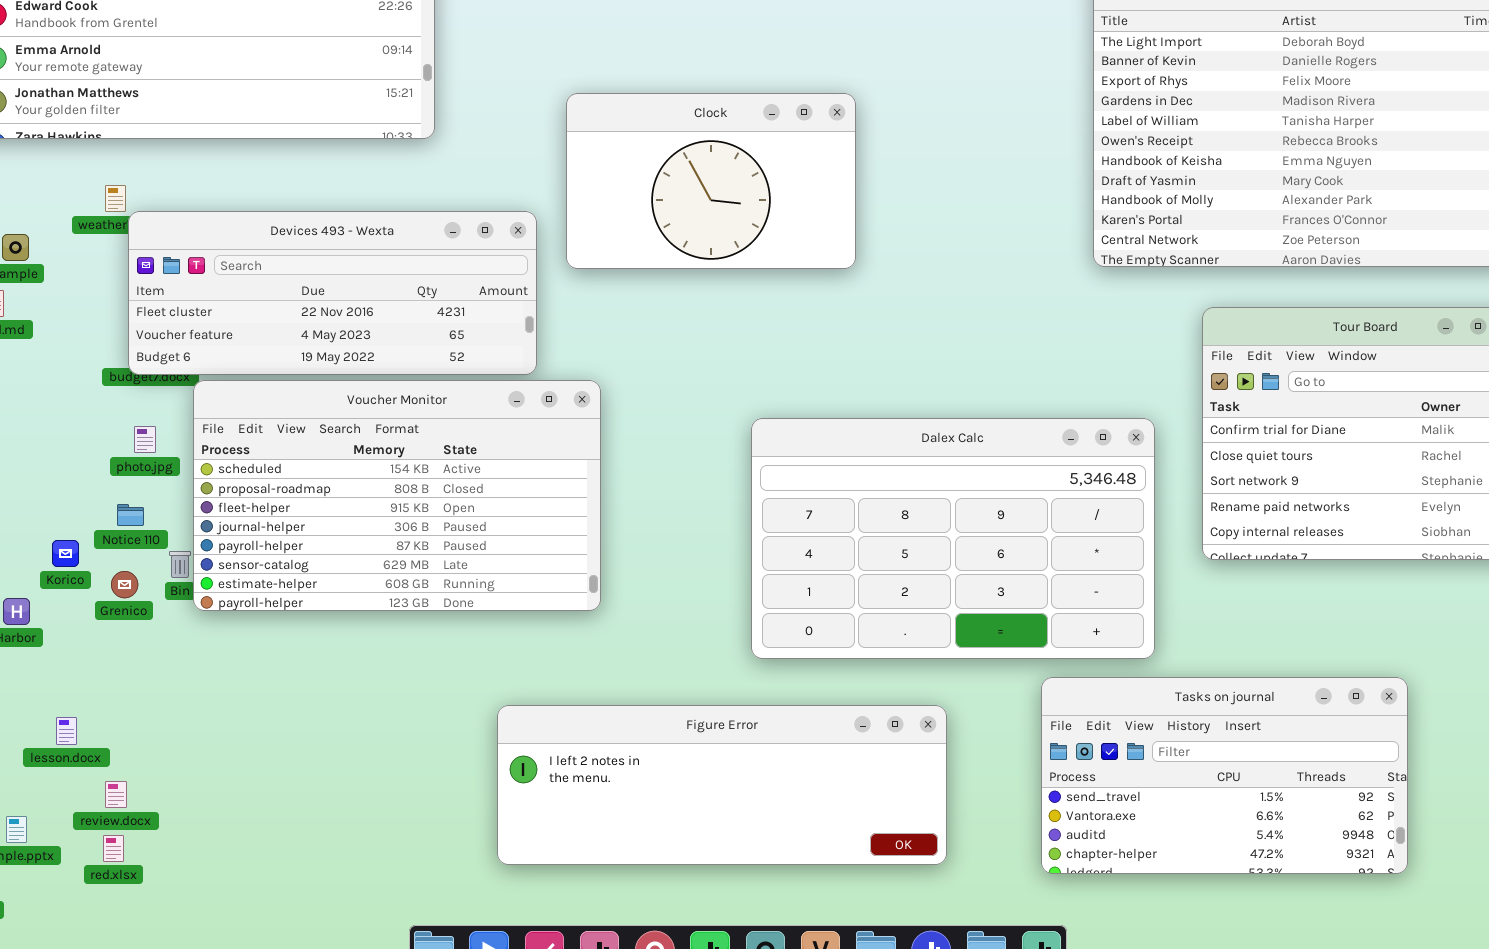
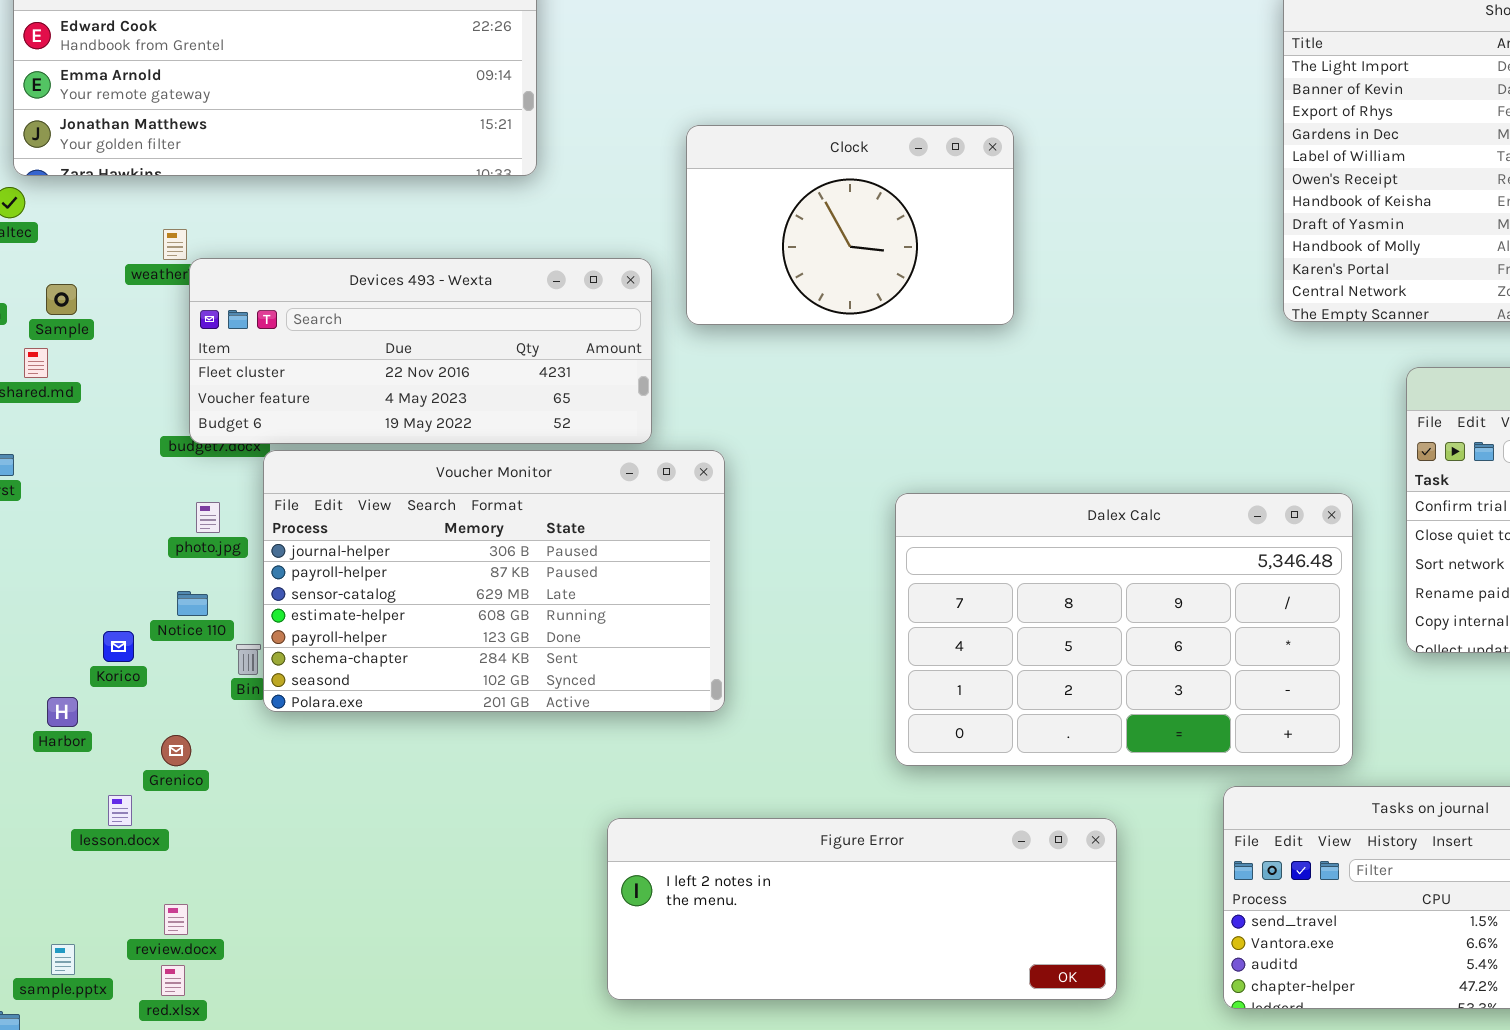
Voucher Monitor: [193,380,601,611] -> [263,450,725,712], scrolled down 3 rows
Grenico: [111,571,138,598] -> [161,735,191,766], moved
lesson.docx: [56,717,77,745] -> [108,795,132,826], moved

